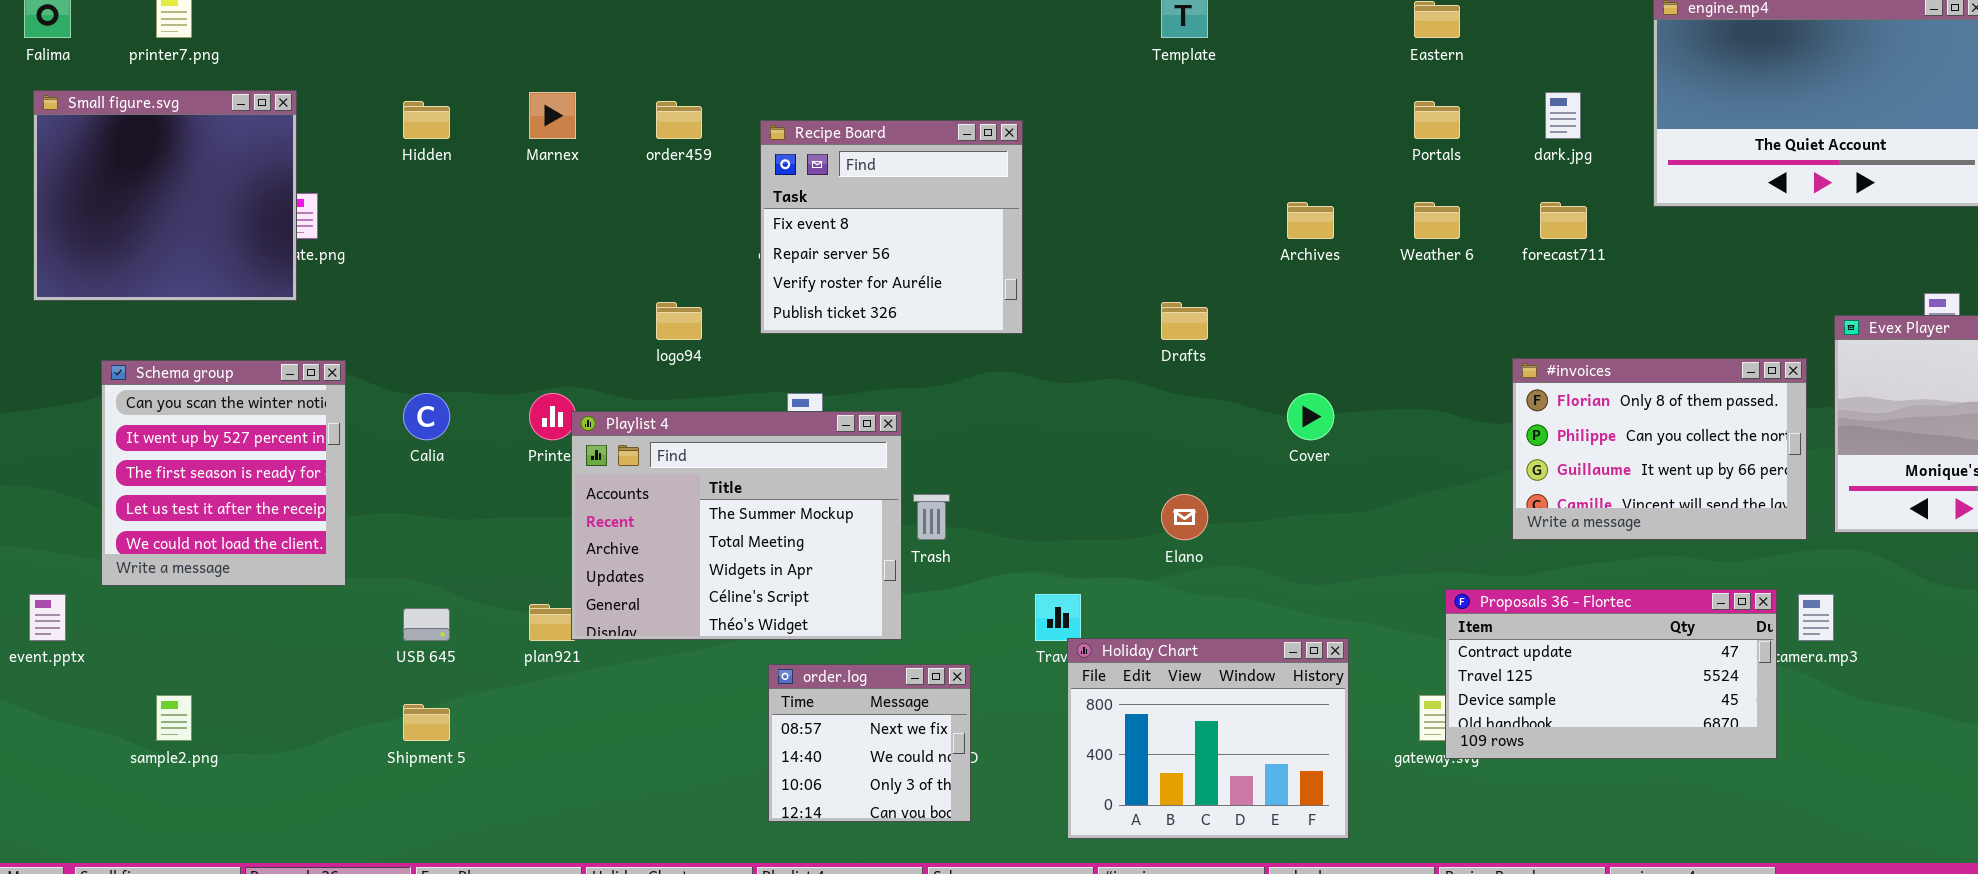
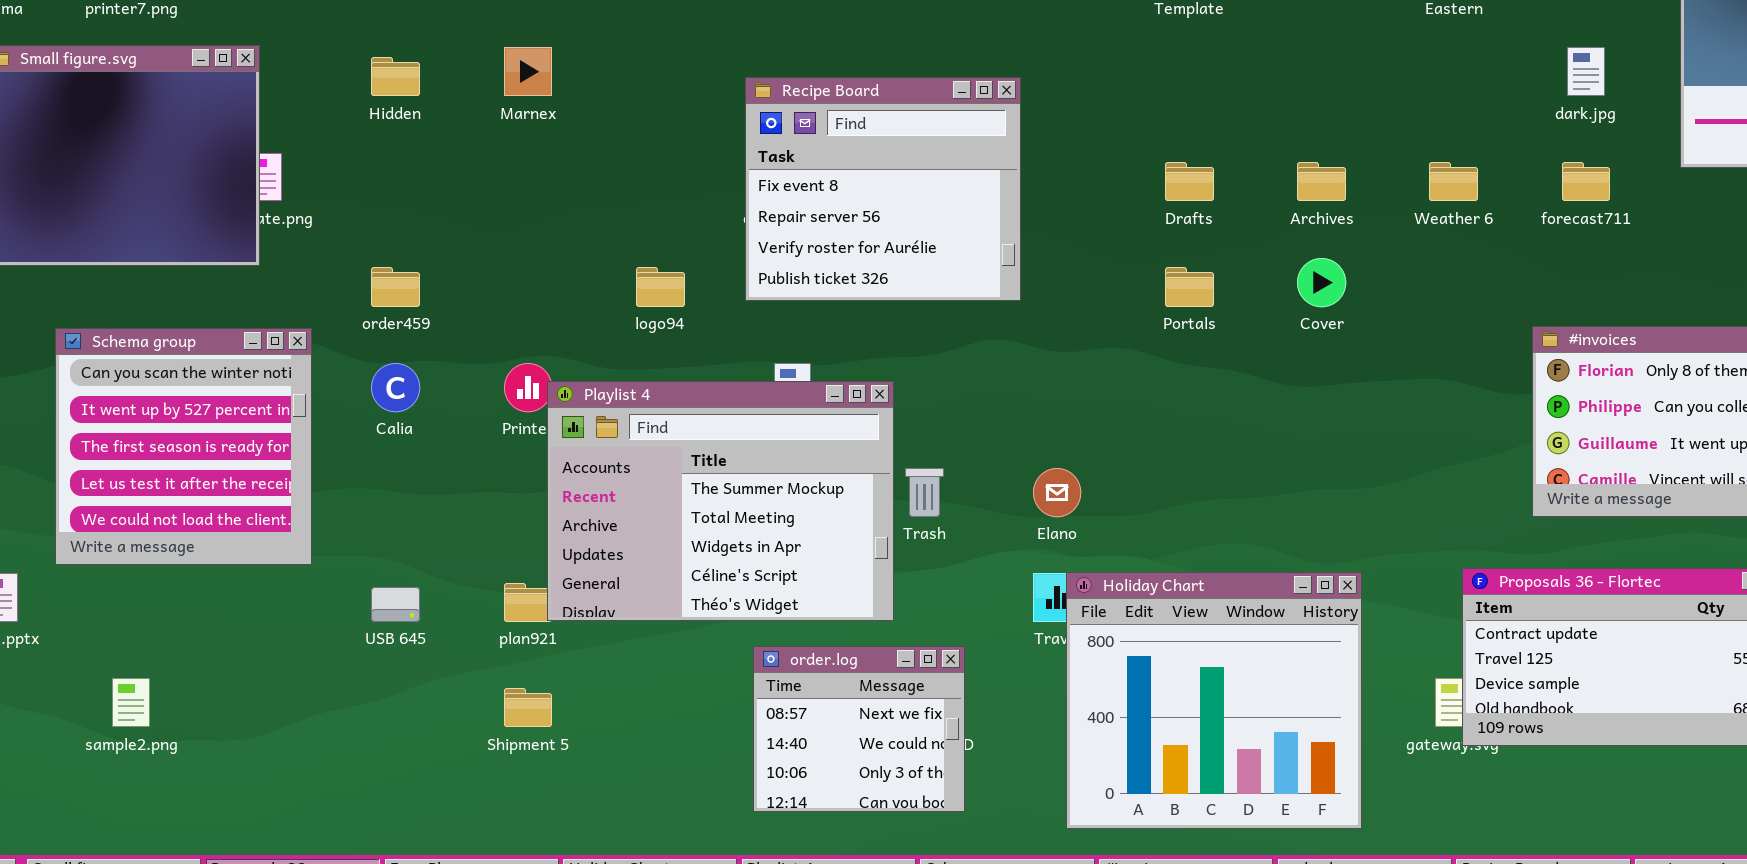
order459: [656,101,702,139] -> [371,267,420,307], moved
Portals: [1414,101,1460,139] -> [1165,267,1214,307], moved
Drafts: [1161,302,1208,340] -> [1165,162,1214,201], moved
Cover: [1287,393,1334,440] -> [1297,258,1346,307], moved
Elano: [1161,494,1208,540] -> [1033,468,1081,517], moved
Holiday Chart: [1067,638,1349,839] -> [1066,572,1362,829], resized
Shipment 5: [403,704,450,741] -> [504,688,552,727], moved

